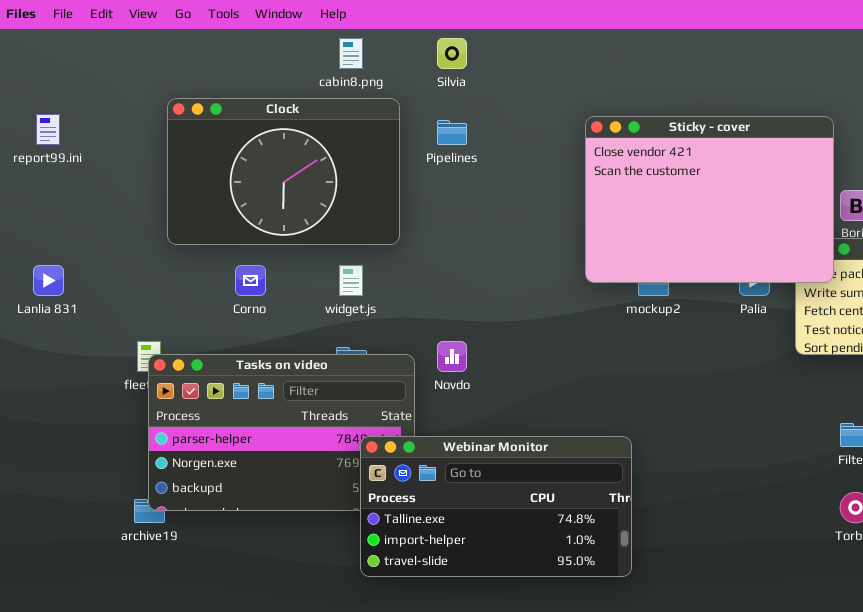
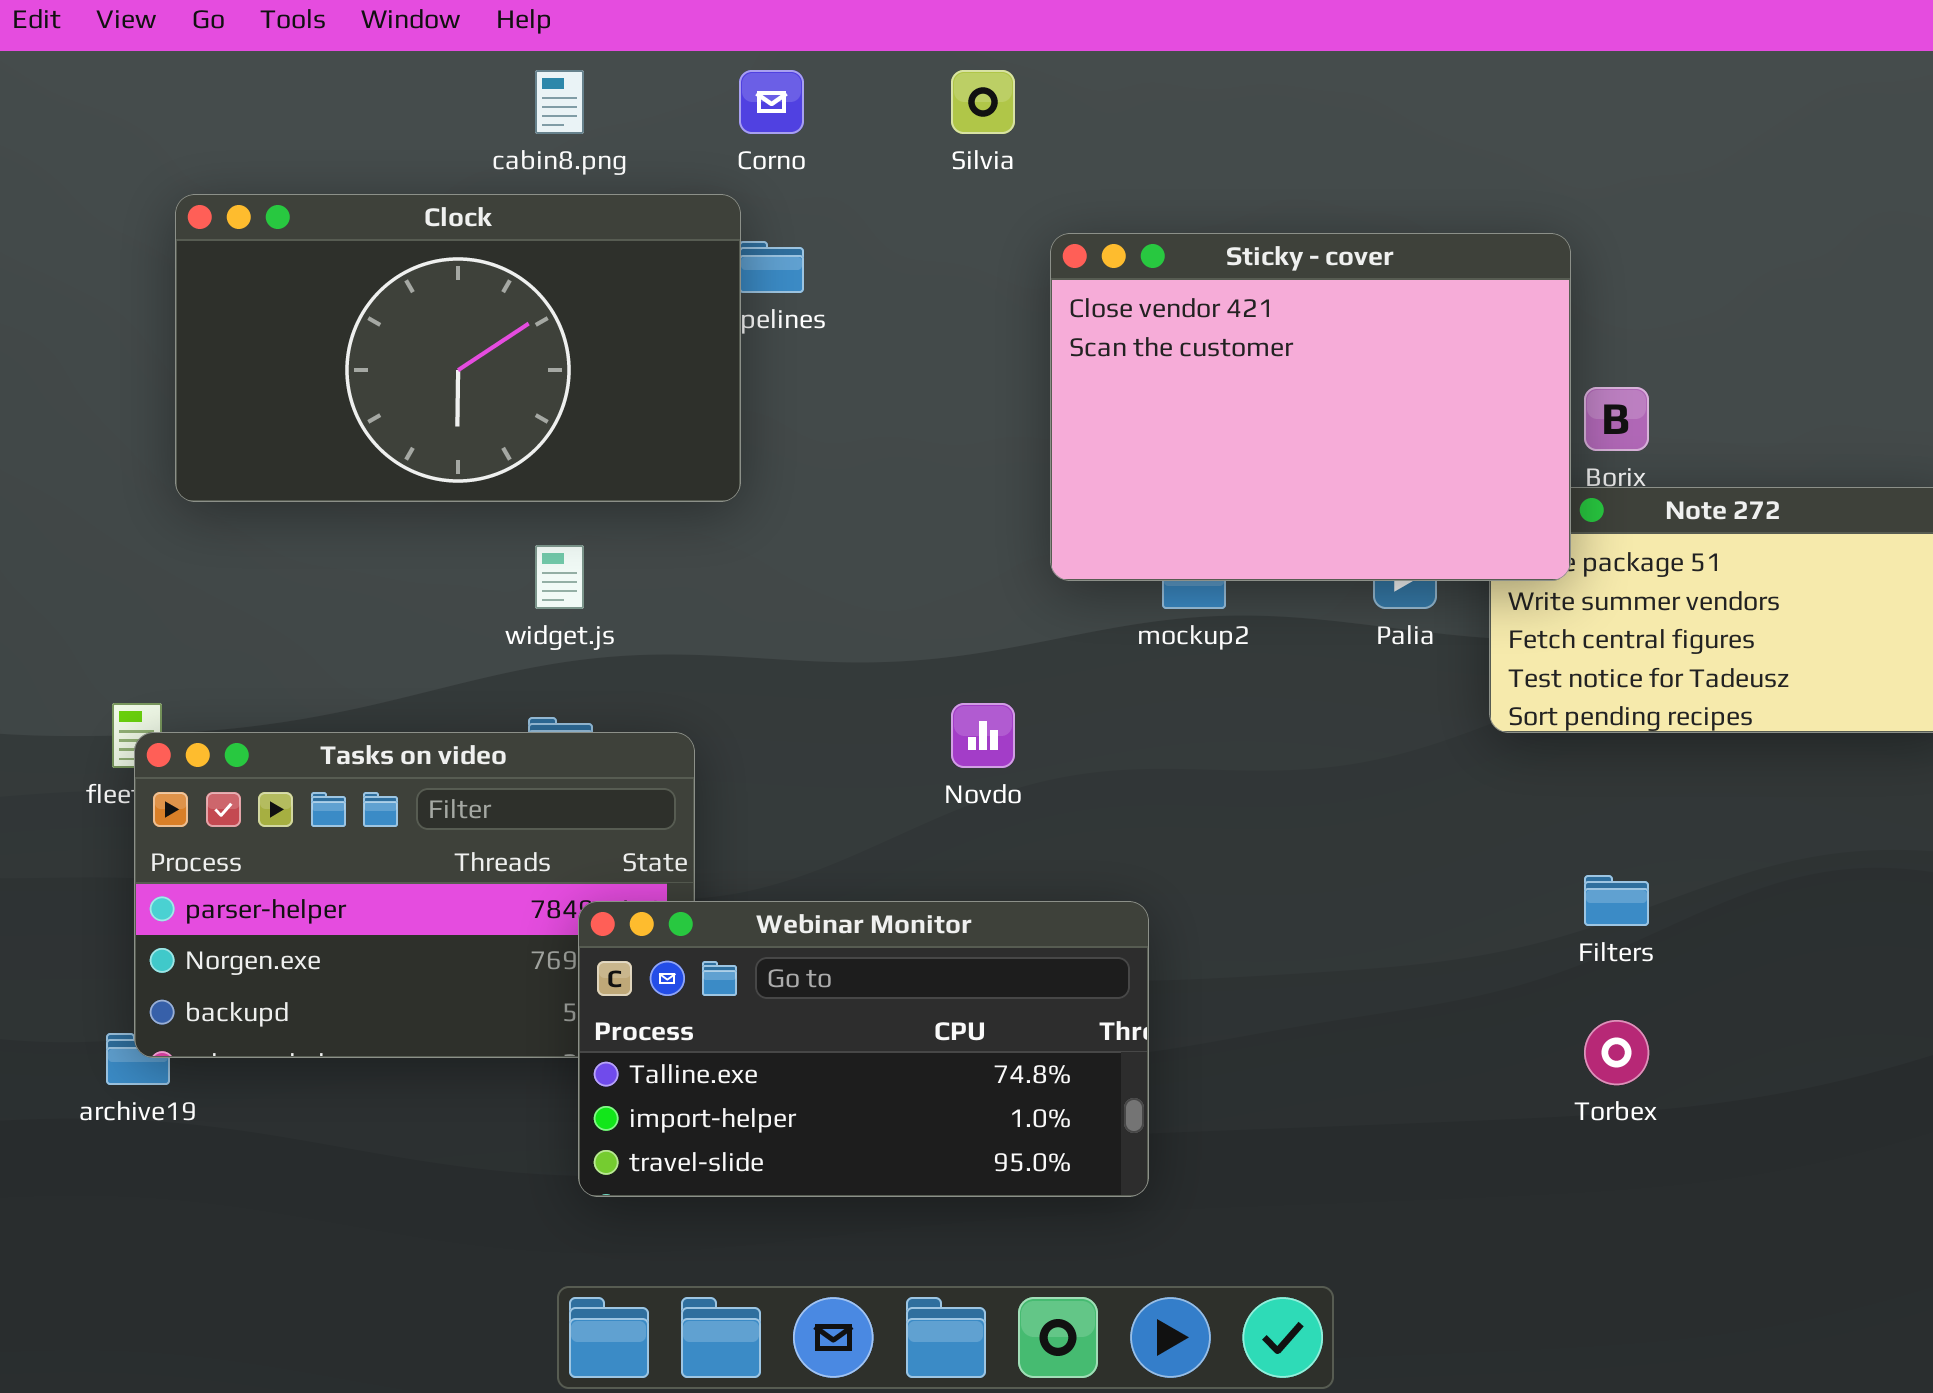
Silvia: [437,38,467,69] -> [951,70,1015,134], moved
Clock: [167,98,400,245] -> [175,194,741,502], resized
Corno: [235,265,266,296] -> [739,70,804,134], moved
Novdo: [437,341,467,372] -> [951,703,1015,768], moved

